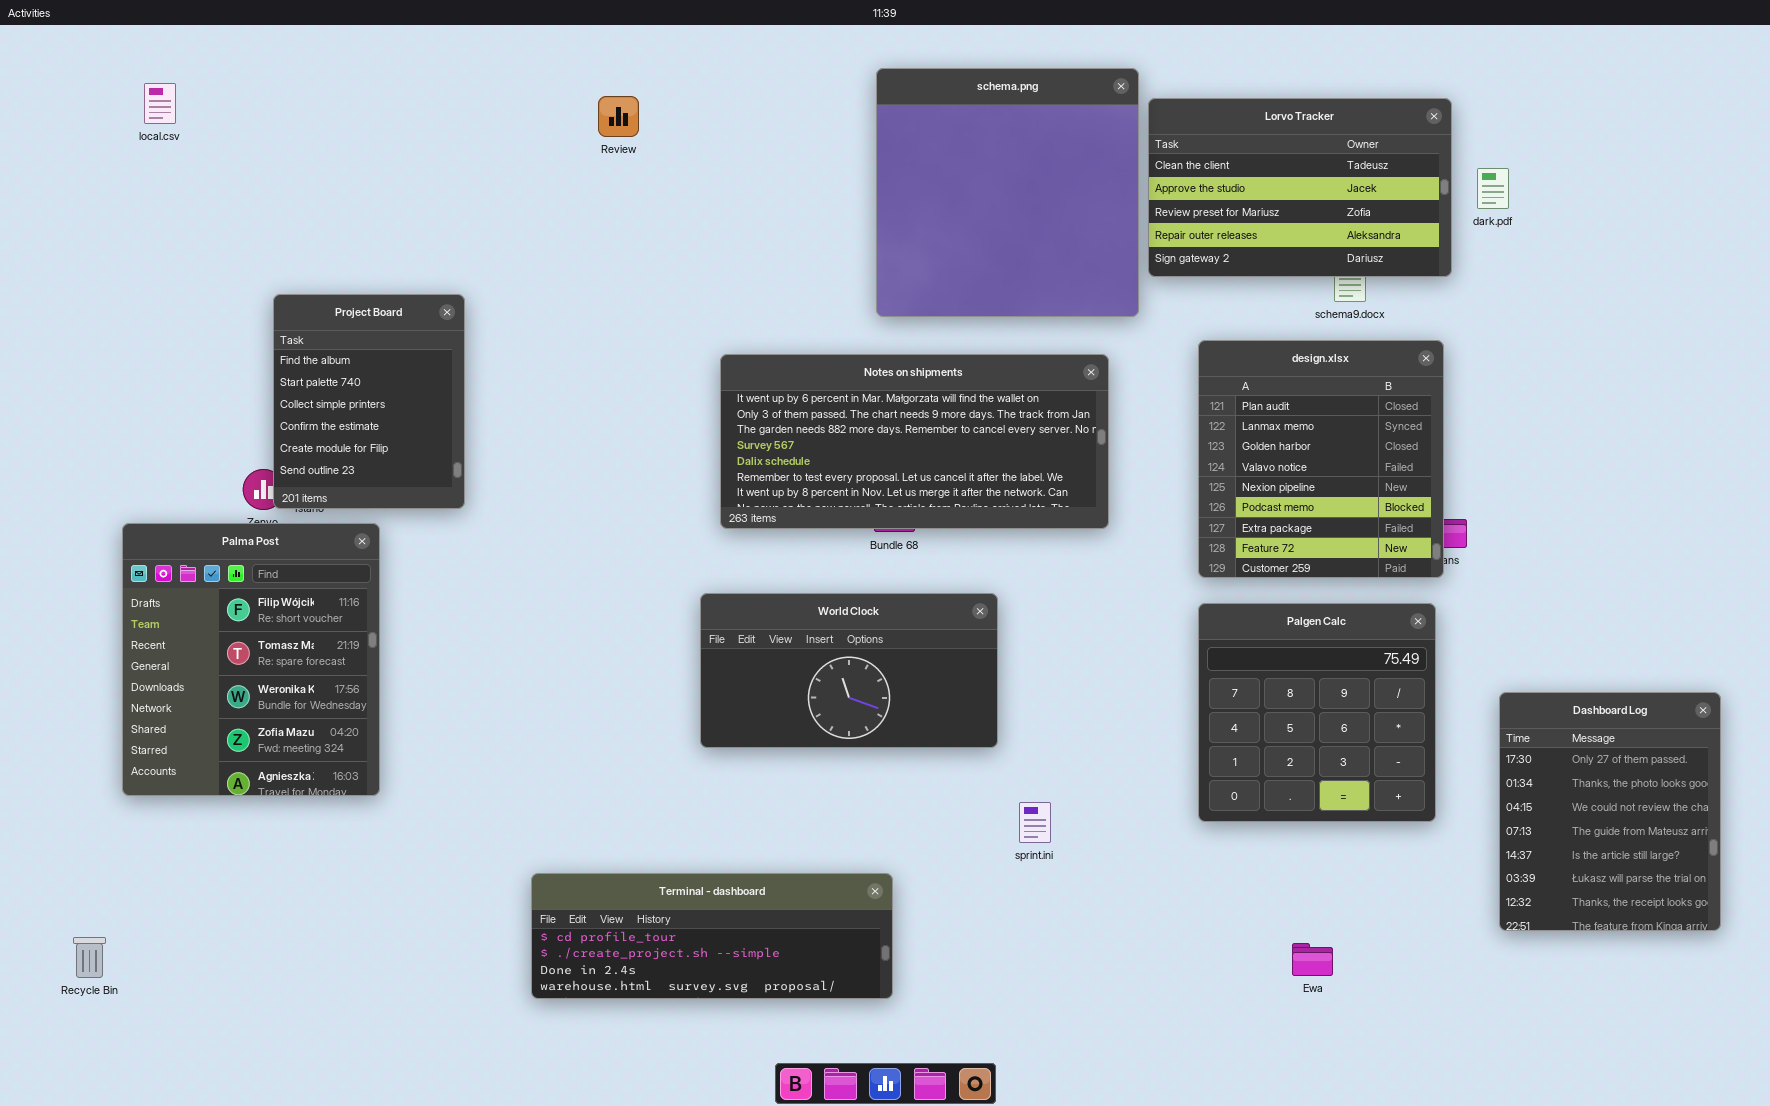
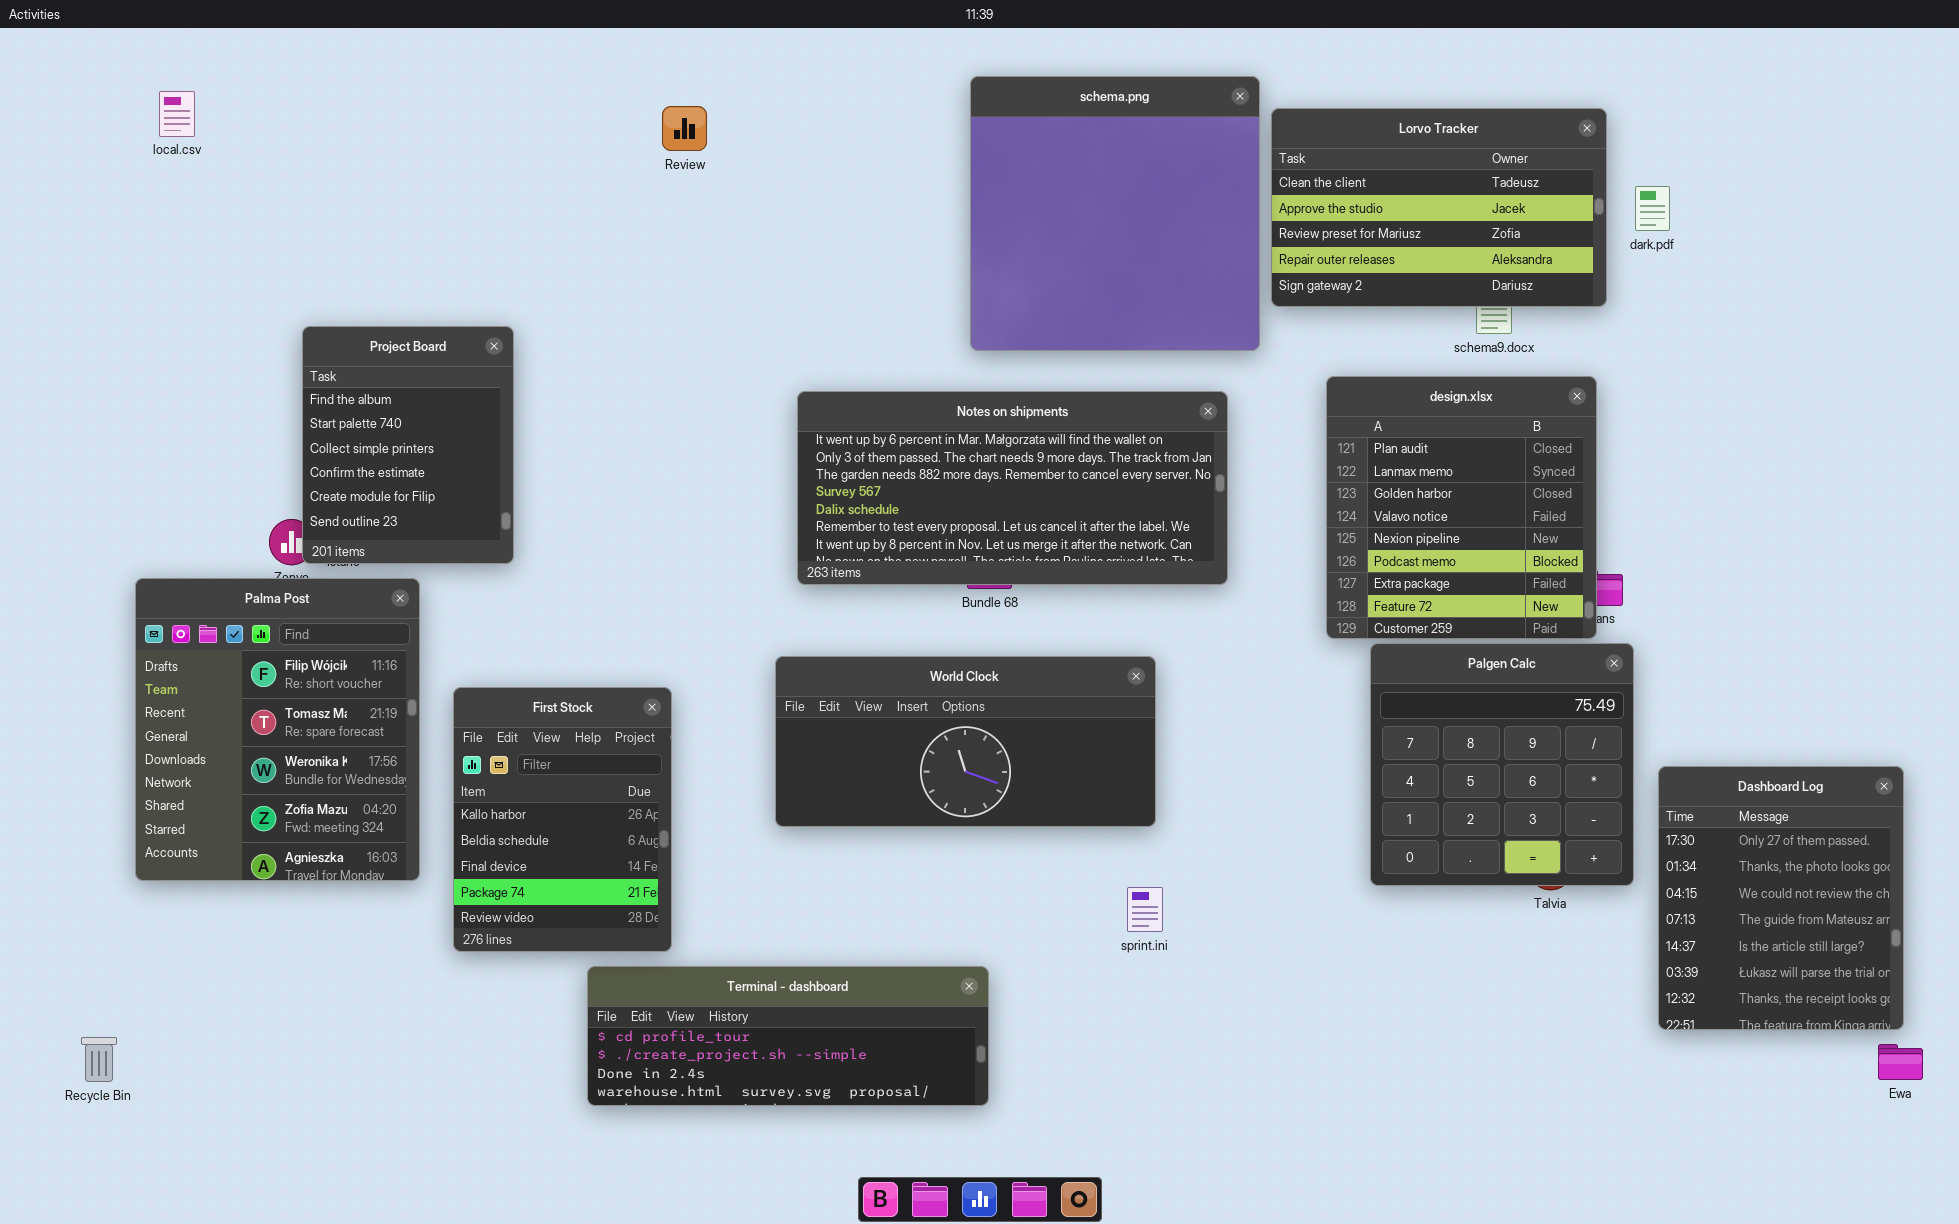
World Clock: [700,593,998,748] -> [775,656,1156,827], resized
Palgen Calc: [1198,603,1436,822] -> [1370,643,1634,886], moved
First Stock: none -> [453,687,672,952], opened
Ewa: [1292,943,1333,976] -> [1878,1044,1923,1080], moved

